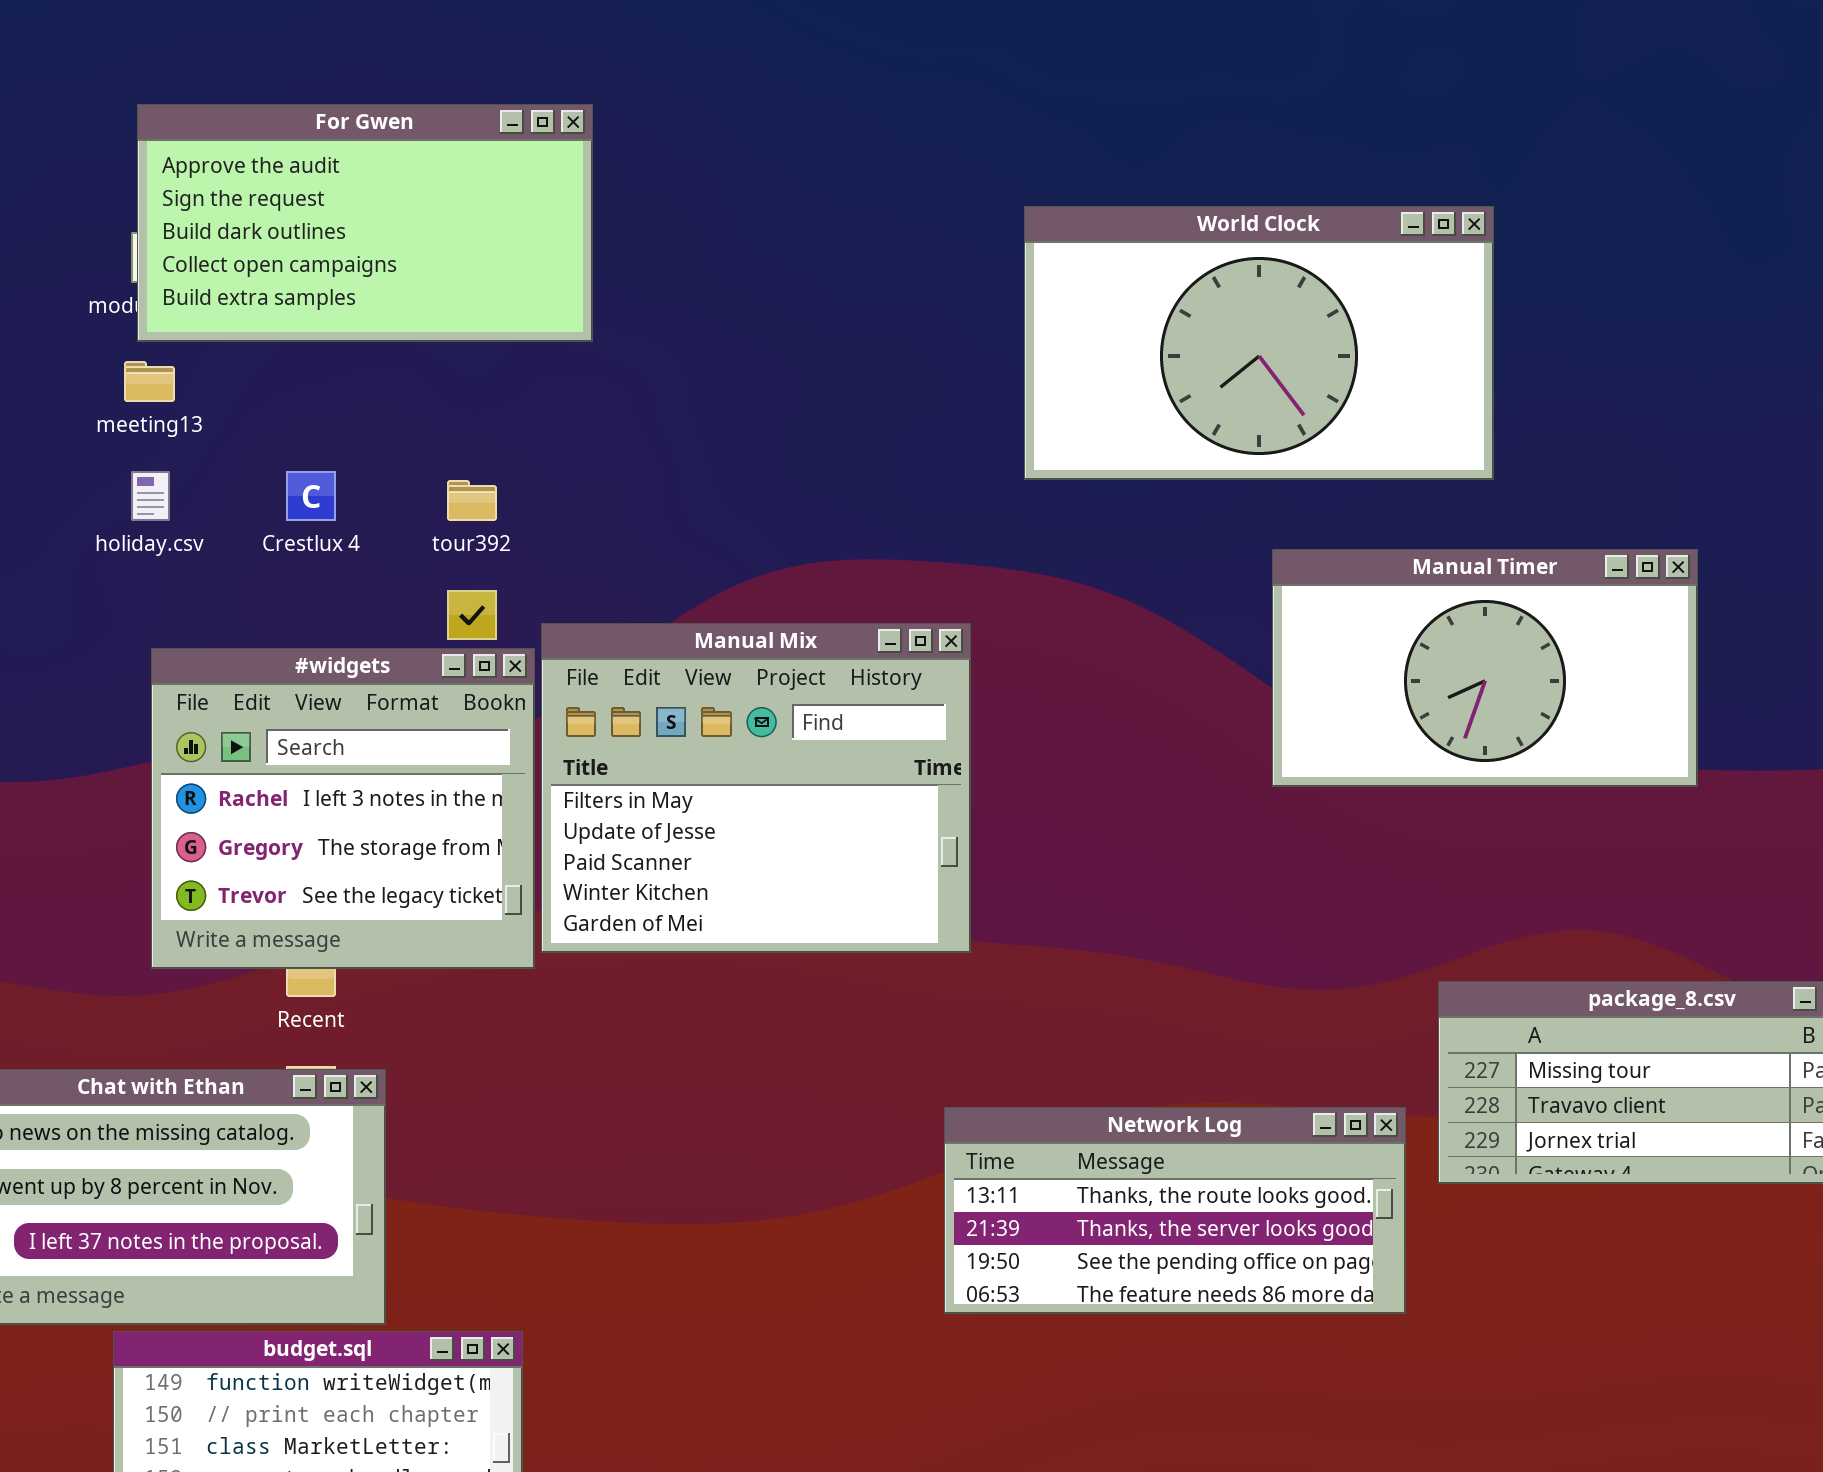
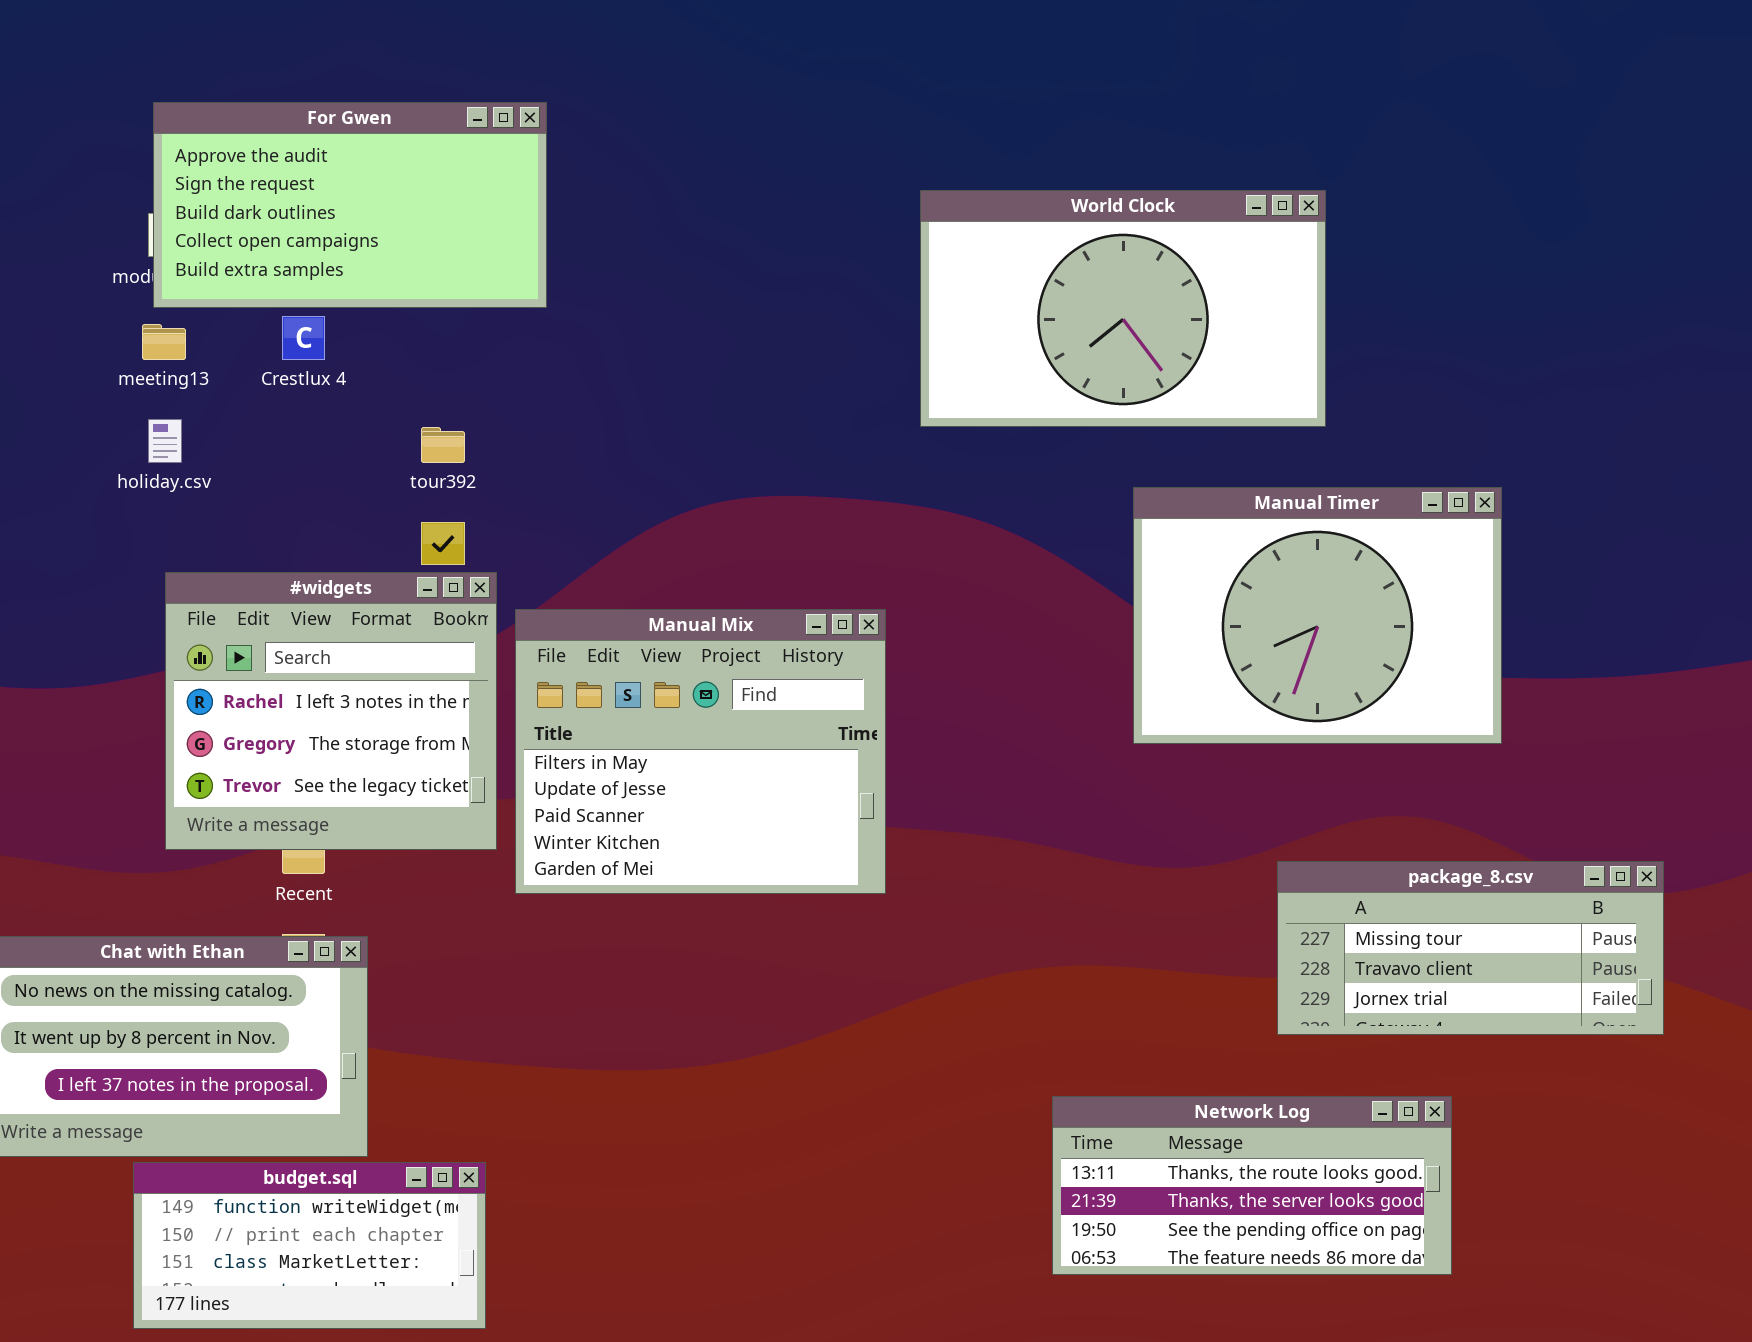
Crestlux 4: [286,471,336,521] -> [282,316,325,360], moved
Manual Timer: [1272,549,1698,787] -> [1133,487,1502,744], resized
Manual Mix: [541,623,971,953] -> [515,609,886,894], moved
Network Log: [944,1107,1406,1314] -> [1052,1096,1452,1275], moved

